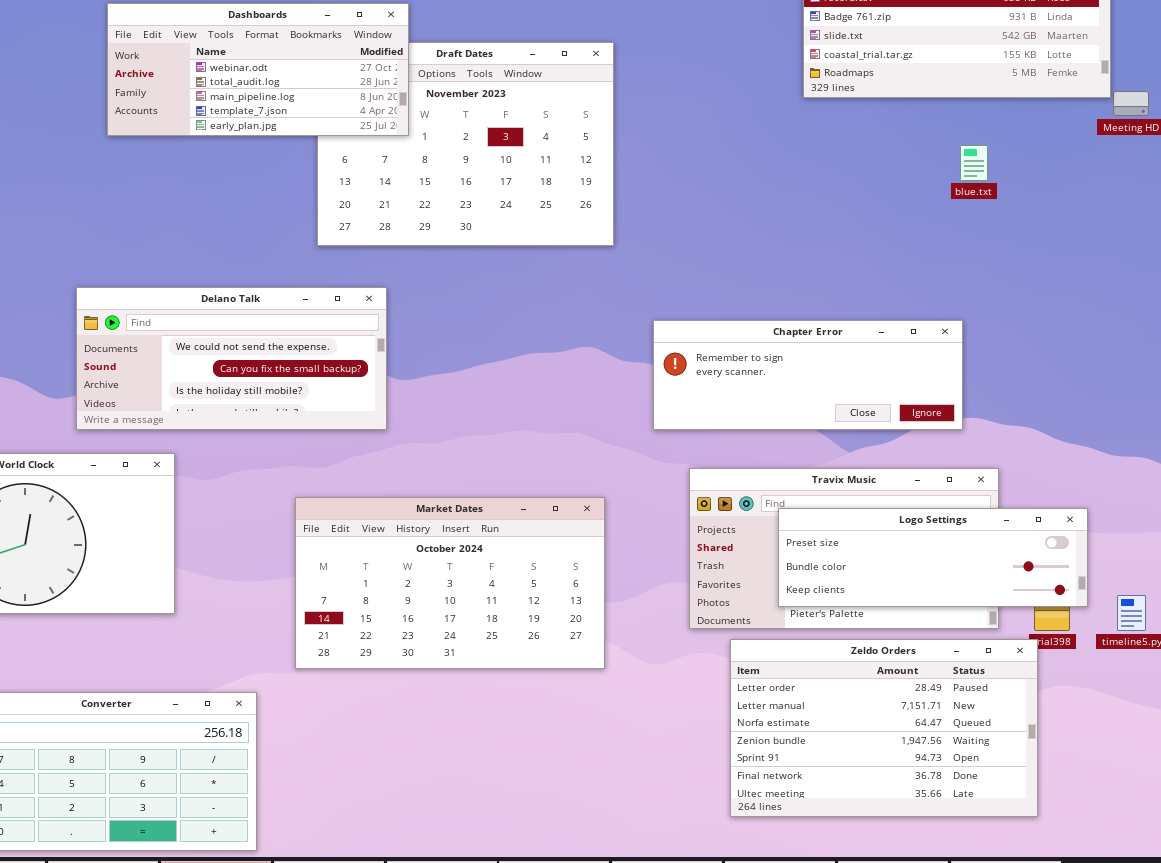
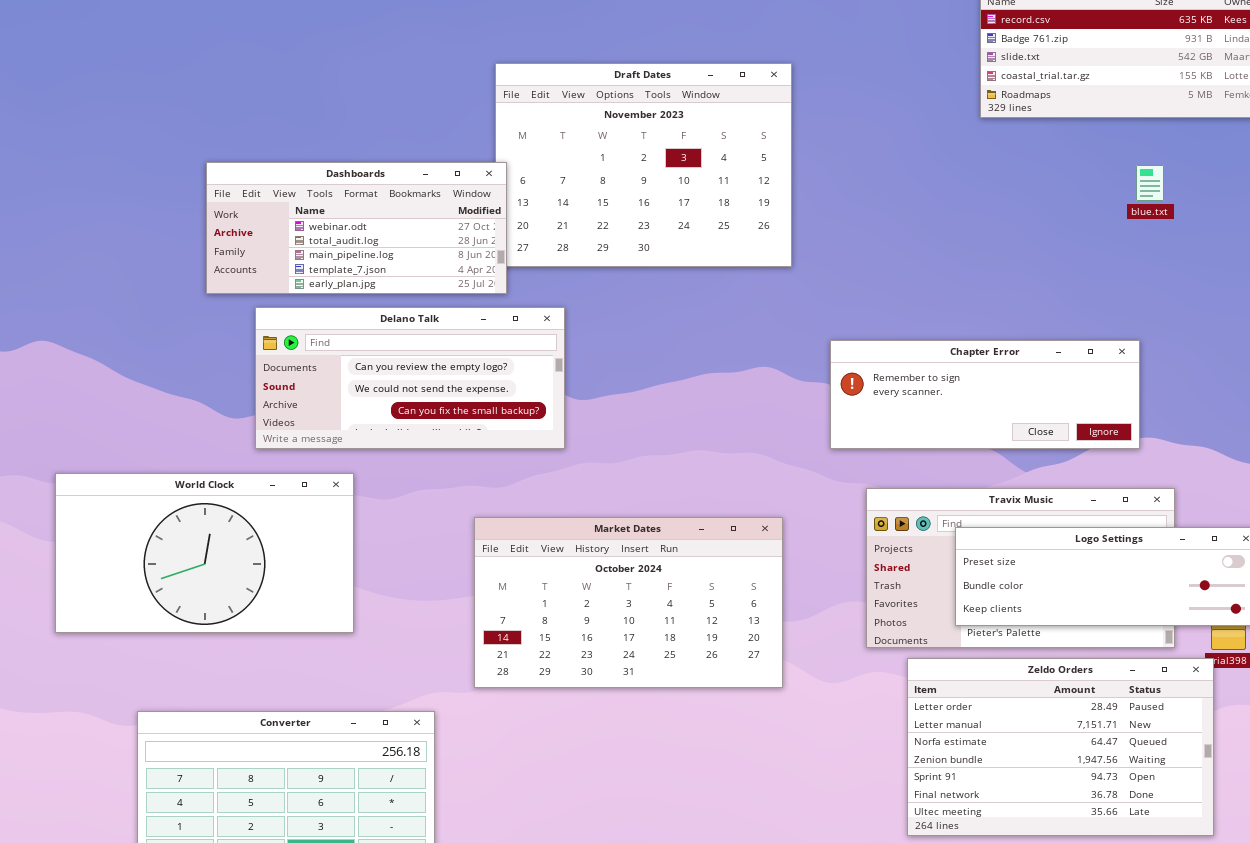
Dashboards: [107,3,409,136] -> [206,162,507,294], moved
Delano Talk: [76,287,387,430] -> [255,307,565,449], scrolled up 1 row

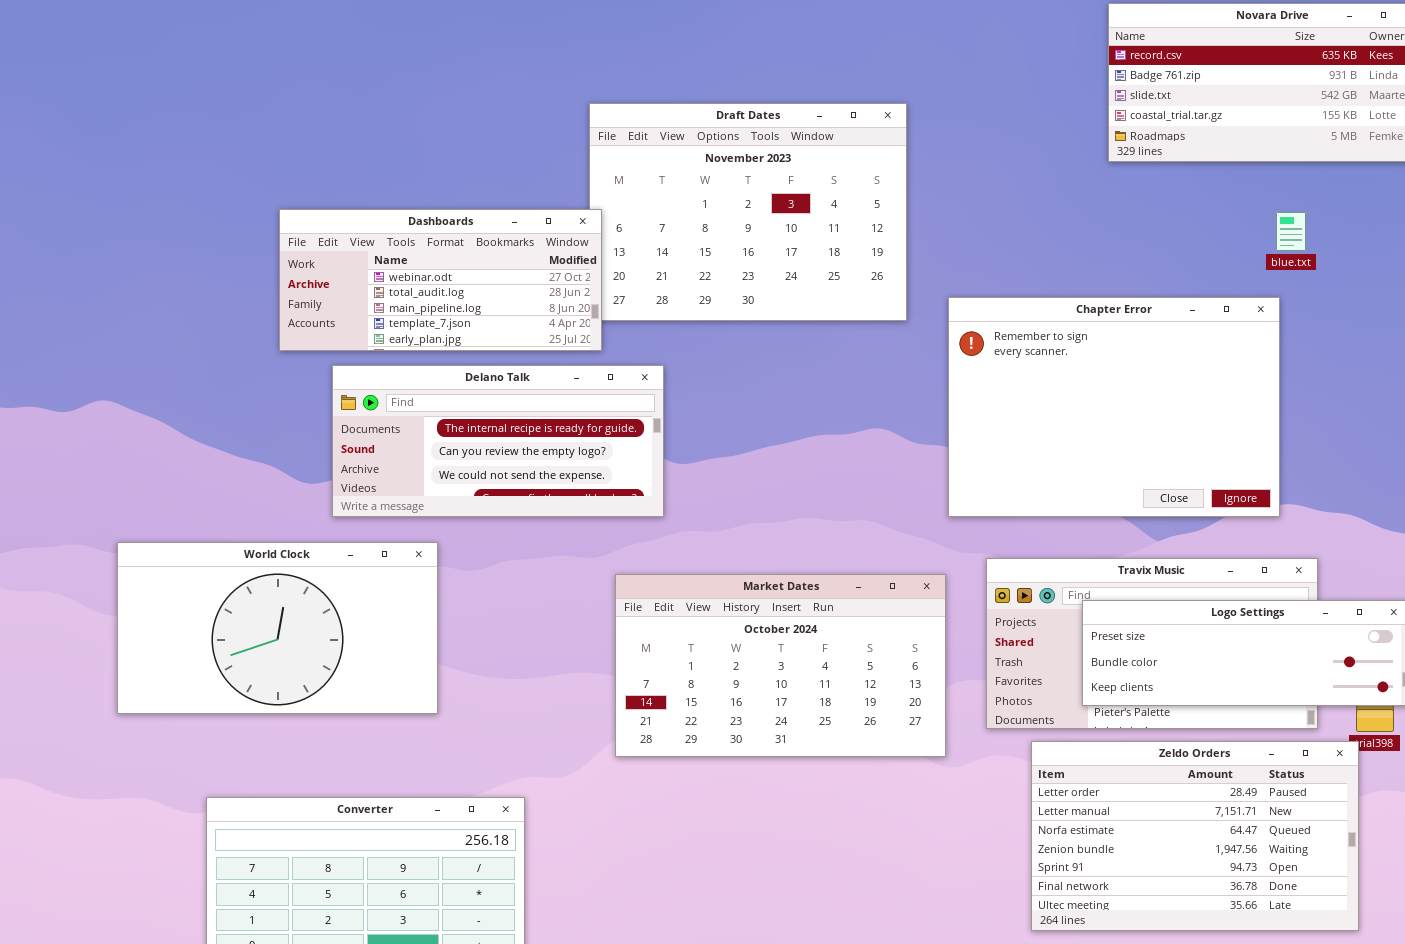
Delano Talk: [255,307,565,449] -> [332,365,664,517], scrolled up 1 row
Chapter Error: [830,340,1140,449] -> [948,297,1280,517], resized
Market Dates: [474,517,783,688] -> [615,574,946,757], moved

